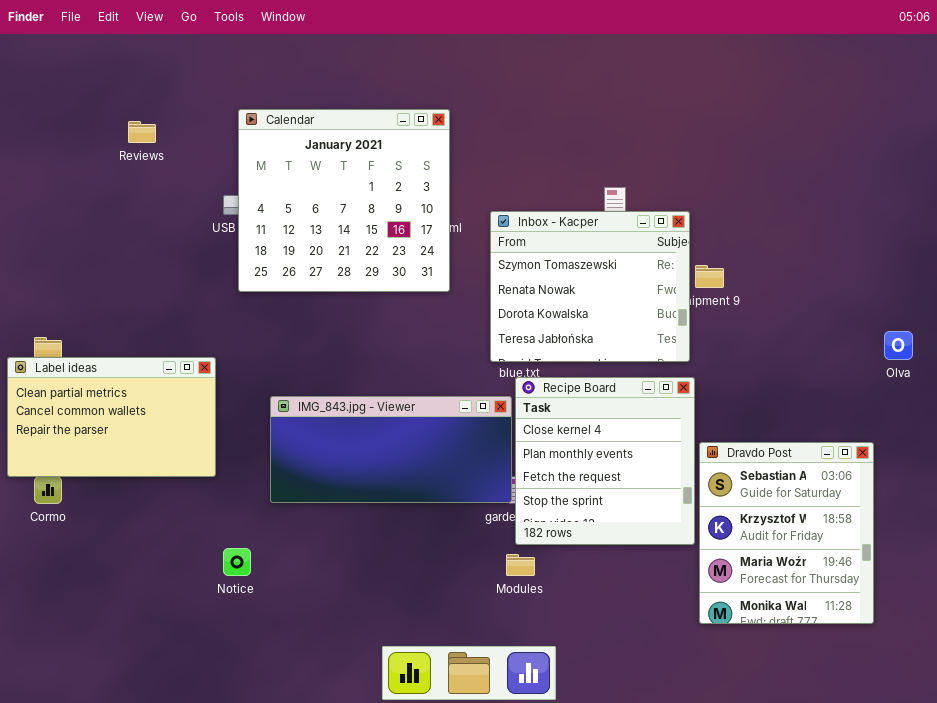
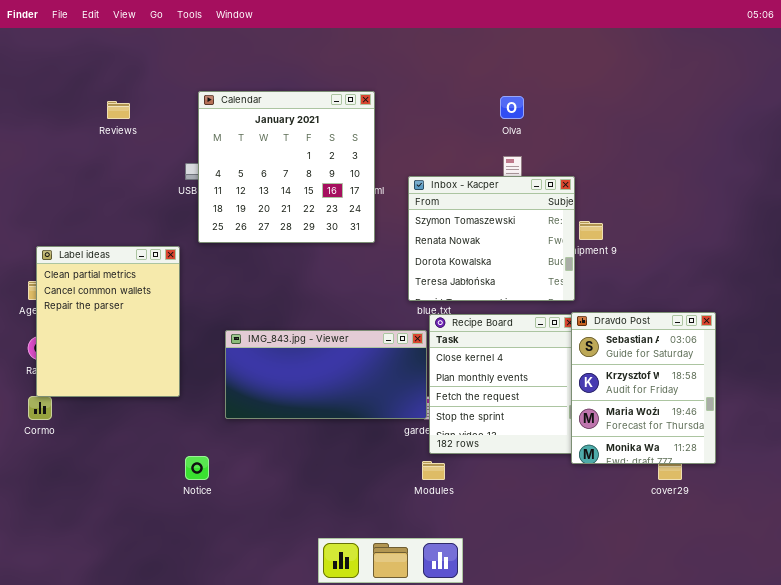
Olva: [884,331,913,360] -> [500,96,524,119], moved
Label ideas: [7,357,216,477] -> [36,246,180,397], resized
Dravdo Post: [699,442,874,624] -> [571,312,716,464], moved

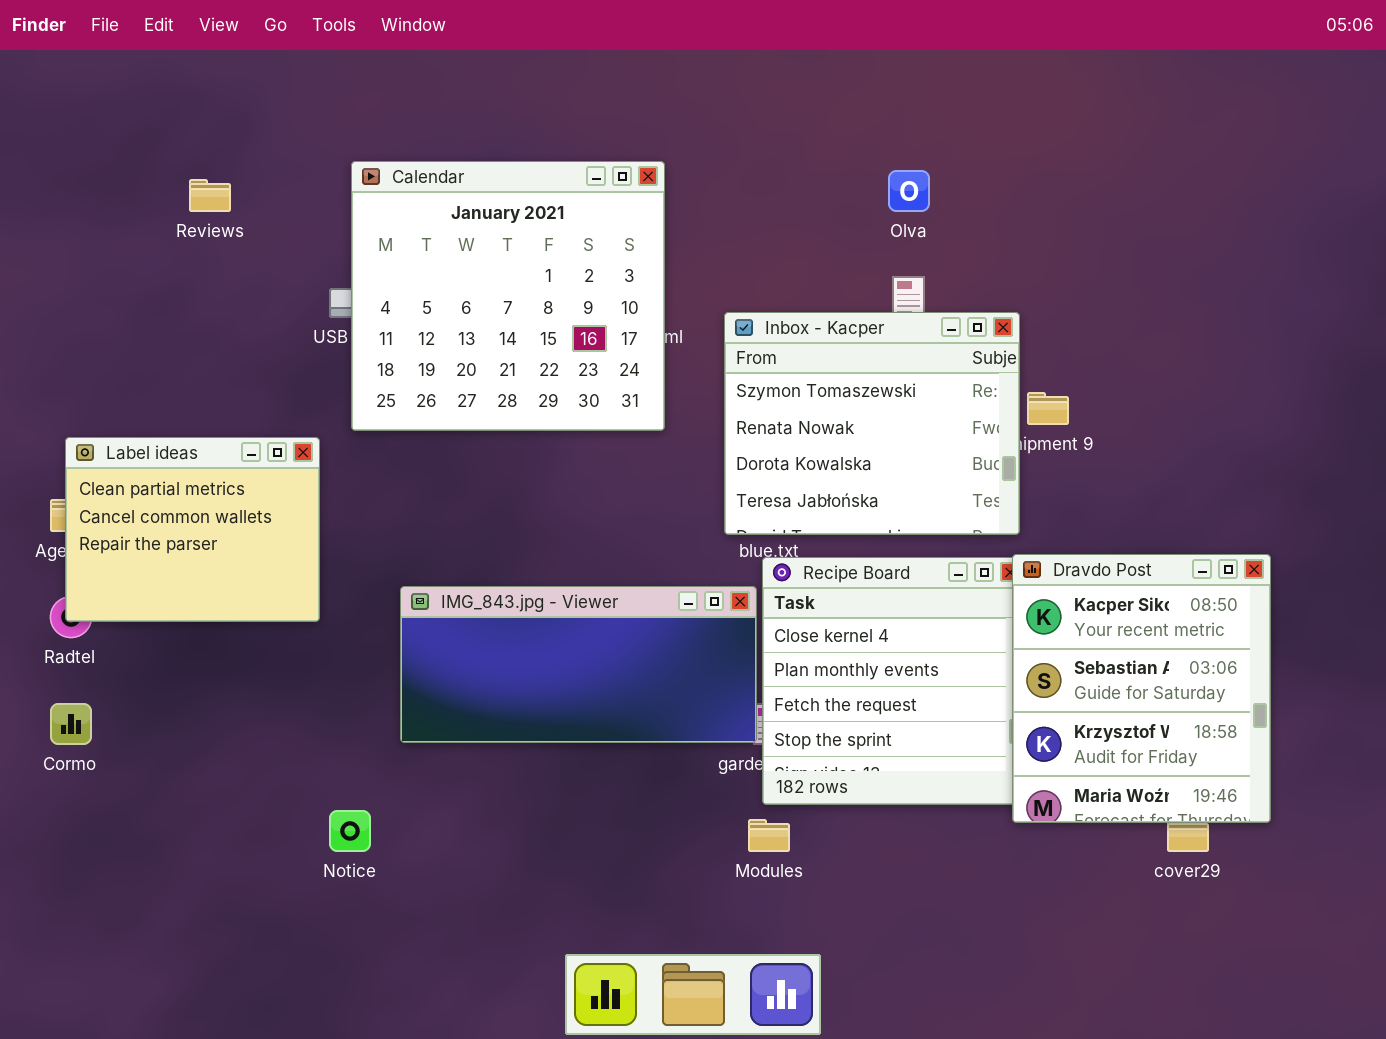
Label ideas: [36,246,180,397] -> [65,437,320,622], resized
Dravdo Post: [571,312,716,464] -> [1012,554,1271,823], scrolled up 1 row

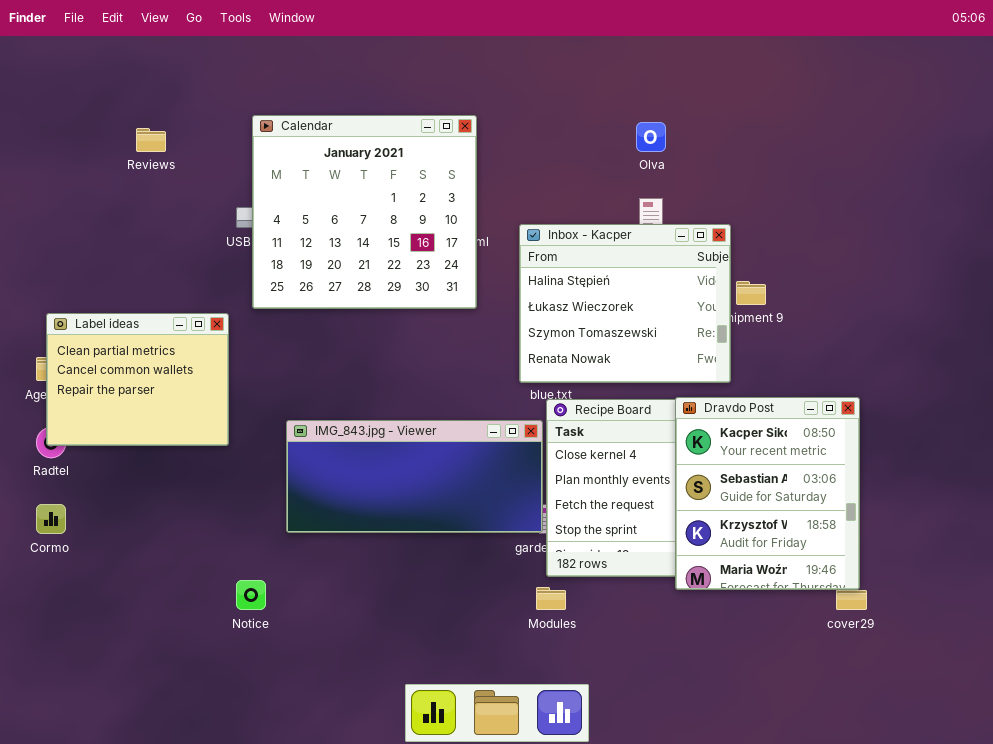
Inbox - Kacper: [724,312,1020,535] -> [519,224,731,383], scrolled up 2 rows
Dravdo Post: [1012,554,1271,823] -> [675,397,860,590], moved

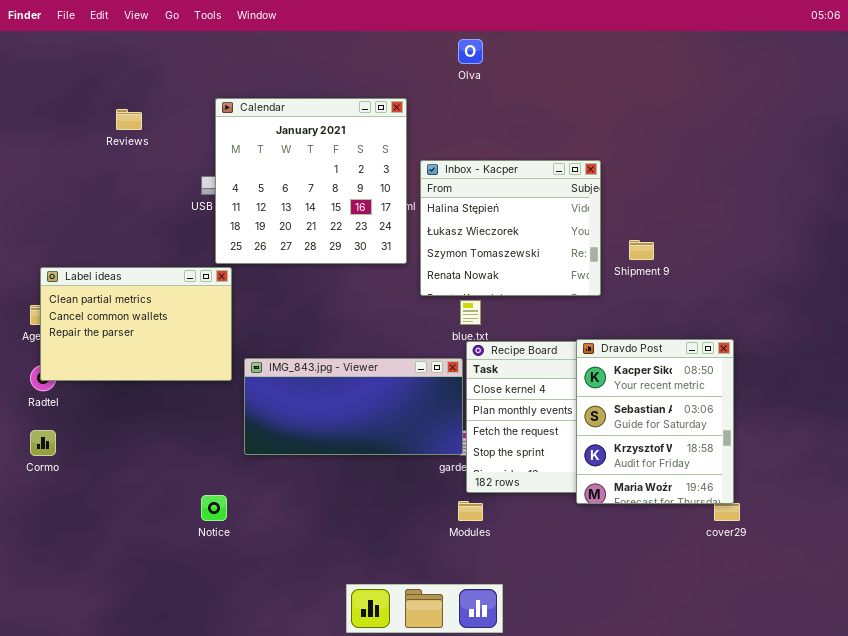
Olva: [636,122,666,152] -> [458,39,483,64], moved
Inbox - Kacper: [519,224,731,383] -> [420,160,601,296], moved
Label ideas: [46,313,229,446] -> [40,267,232,381], resized

